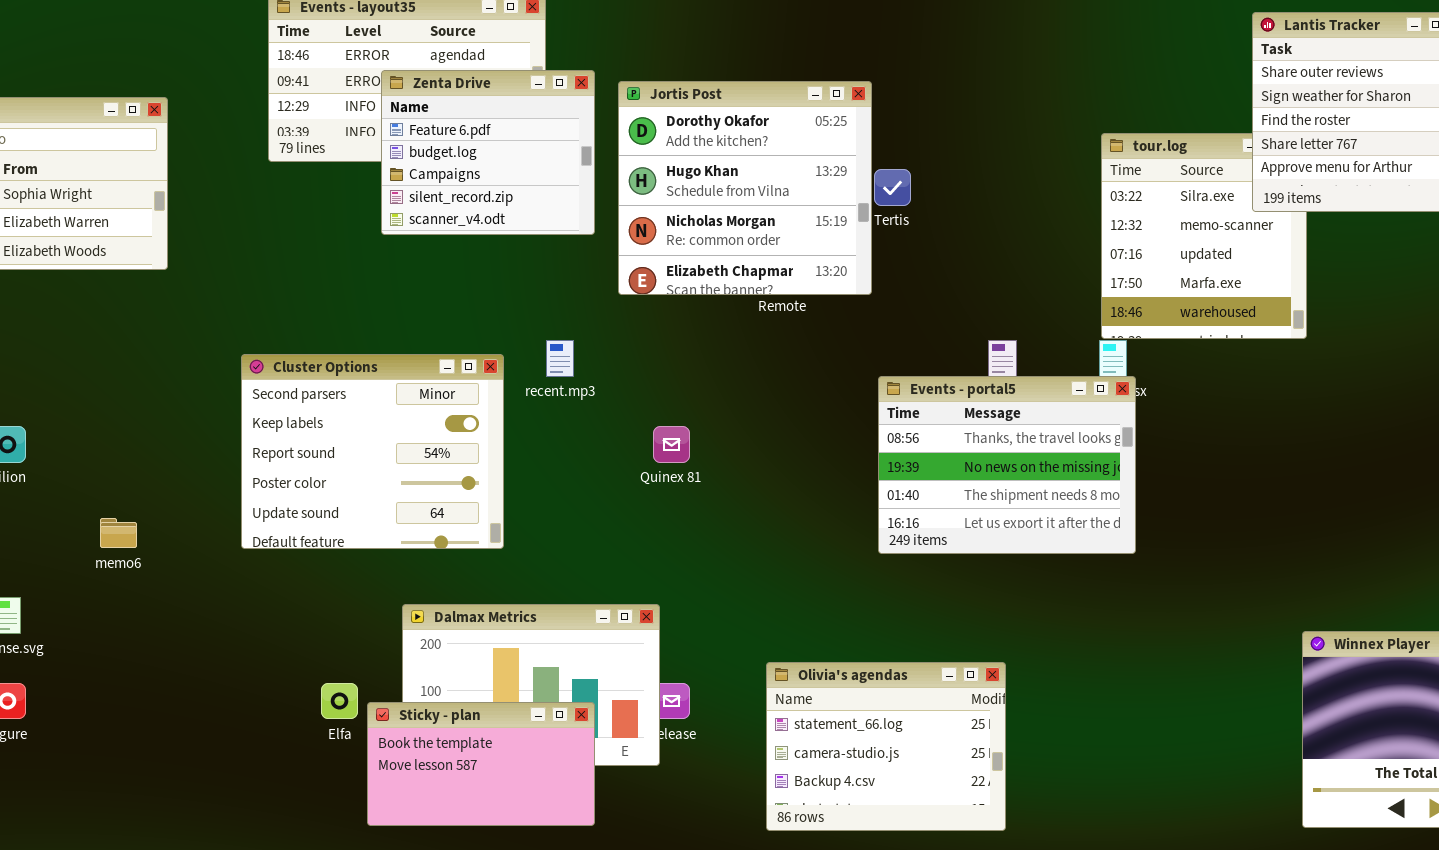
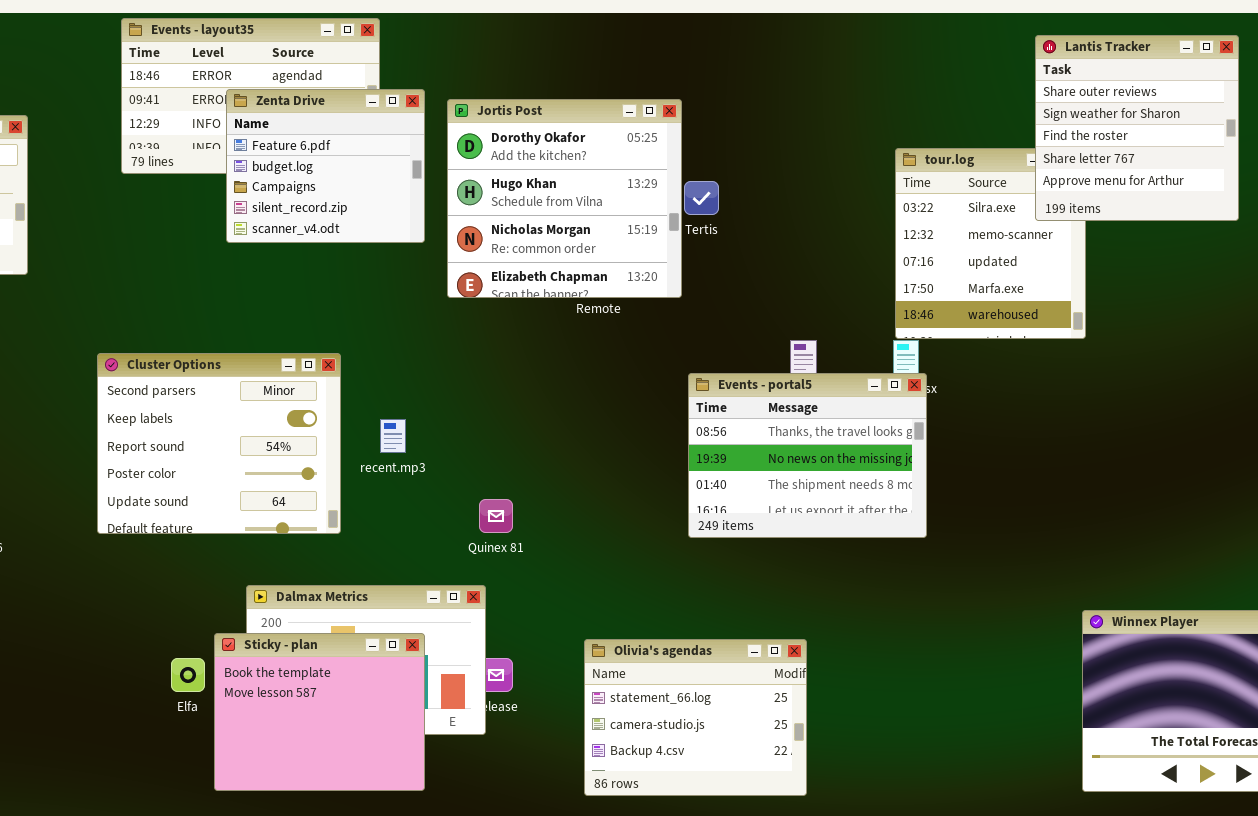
recent.mp3: [546,340,574,377] -> [380,419,406,453], moved
Quinex 81: [653,426,690,463] -> [479,499,513,533], moved
Sticky - plan: [367,702,595,826] -> [214,633,425,791], resized

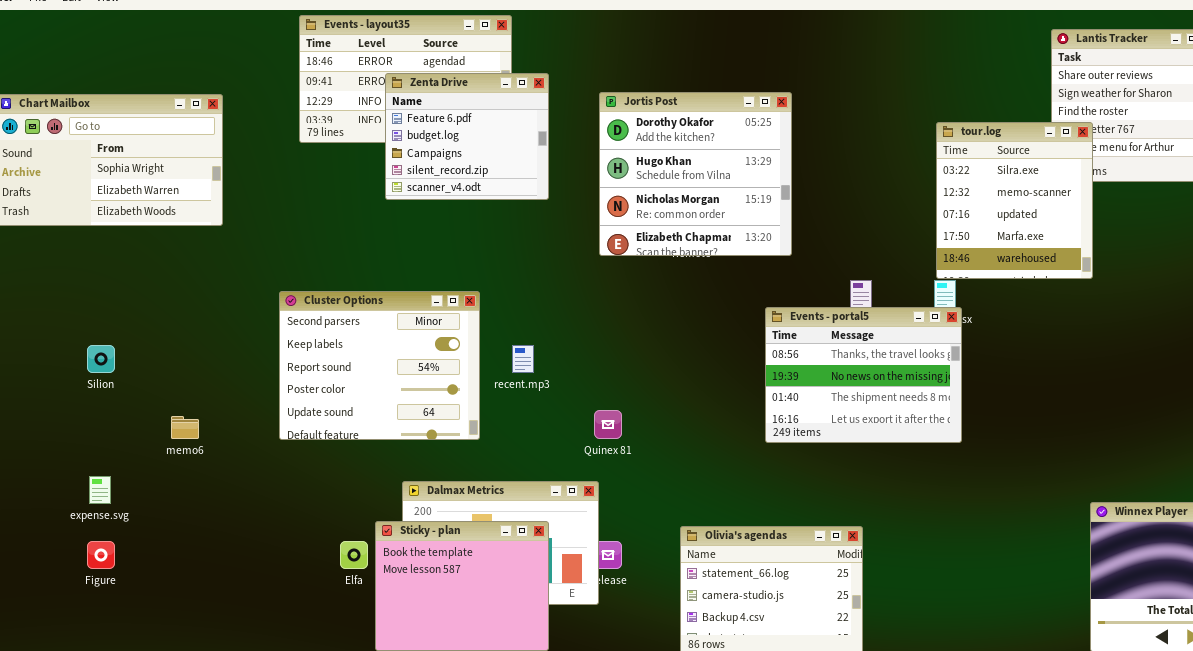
Jortis Post: [447,99,682,298] -> [599,92,792,256], moved
tour.log: [895,148,1086,339] -> [936,122,1093,279], raised

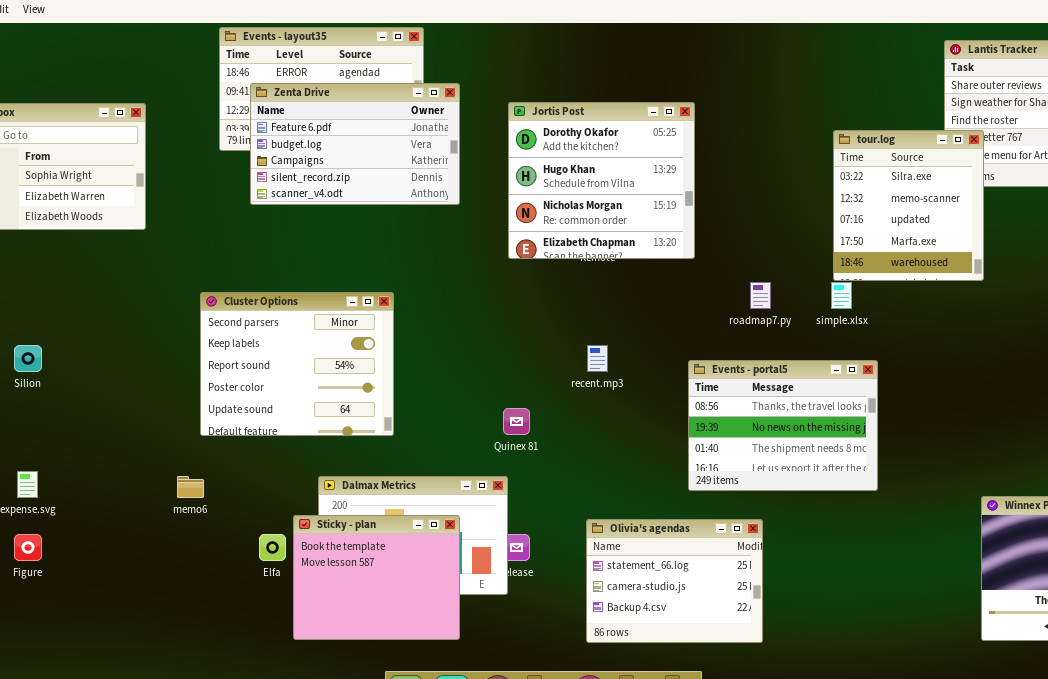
Zenta Drive: [385,73,549,200] -> [250,83,460,205], resized
Events - portal5: [765,307,962,443] -> [688,360,878,491], moved
recent.mp3: [512,345,534,373] -> [587,345,608,372], moved
memo6: [171,416,199,439] -> [177,476,204,498], moved

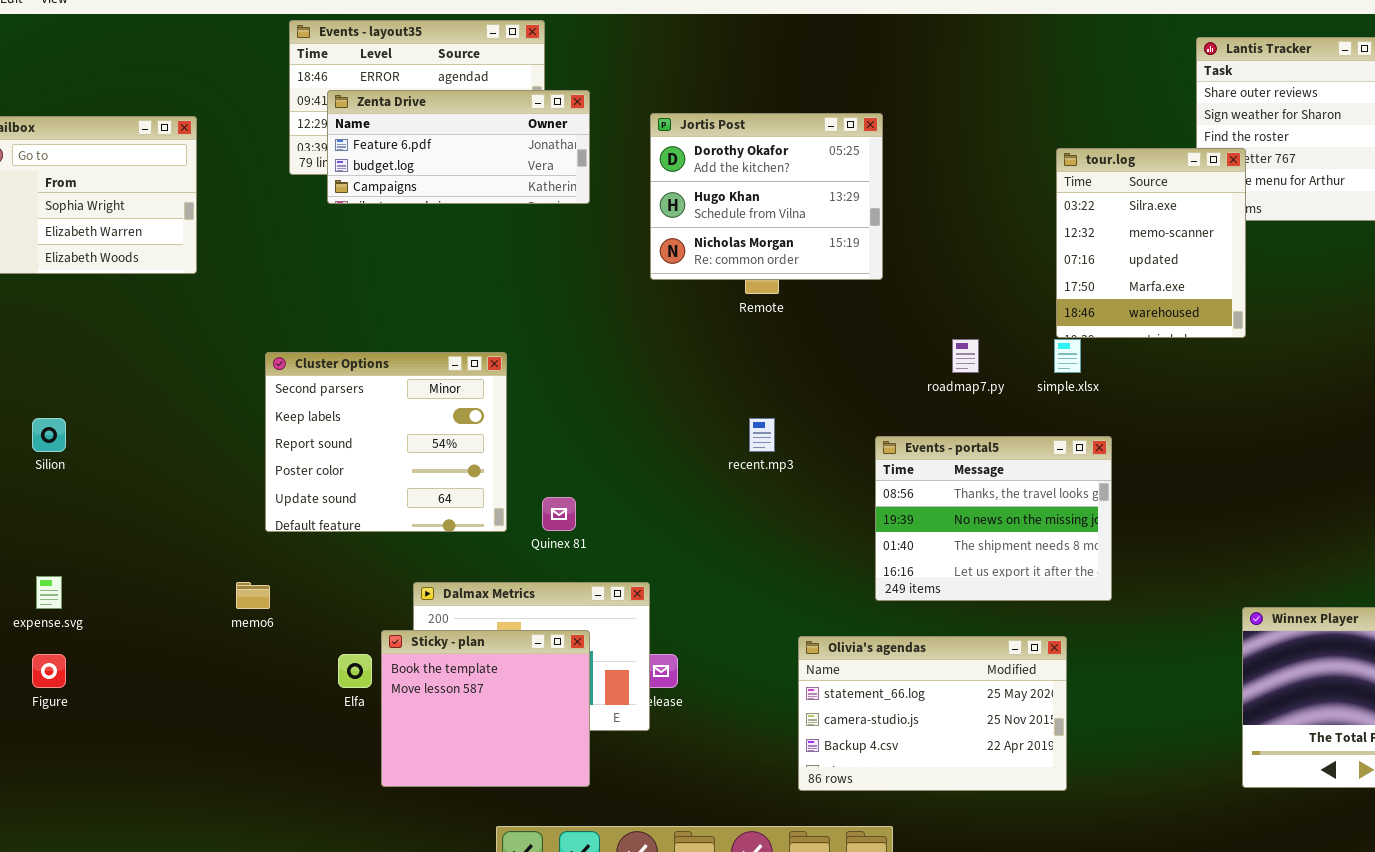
Zenta Drive: [250,83,460,205] -> [327,90,590,204], resized
Jortis Post: [508,102,695,259] -> [650,113,883,280], resized
Quinex 81: [503,408,530,435] -> [542,497,576,531], moved
Olivia's agendas: [586,519,763,643] -> [798,636,1067,791], moved, resized

